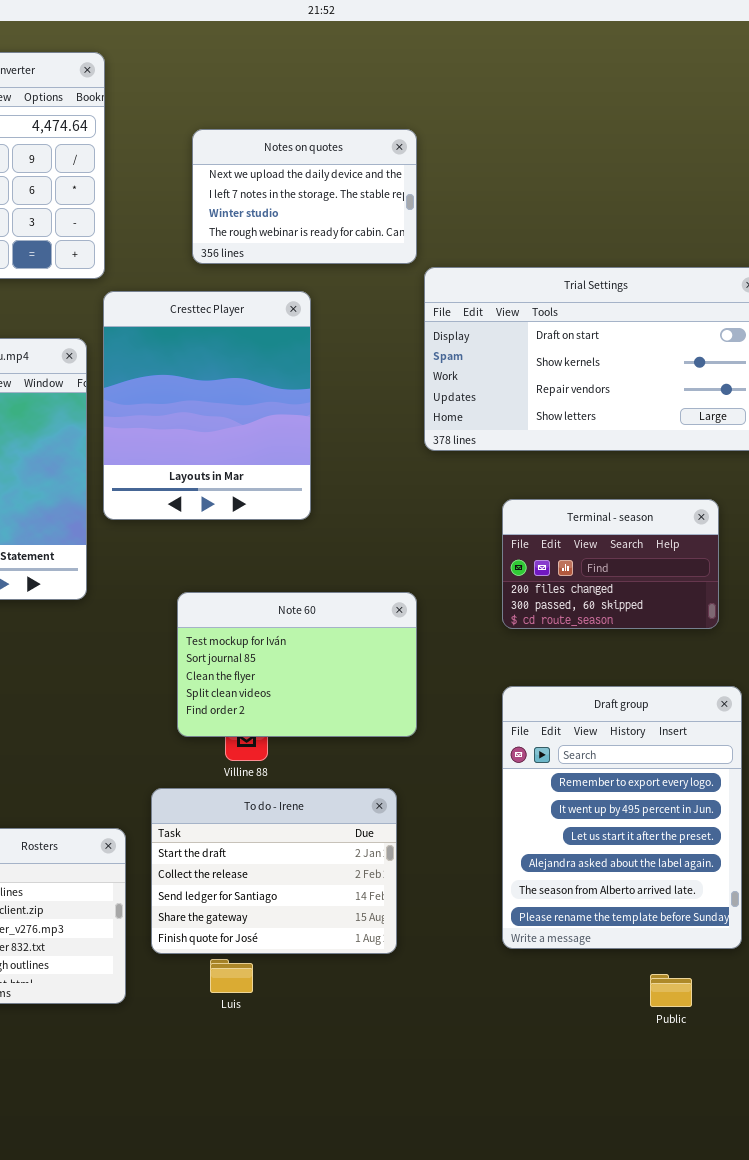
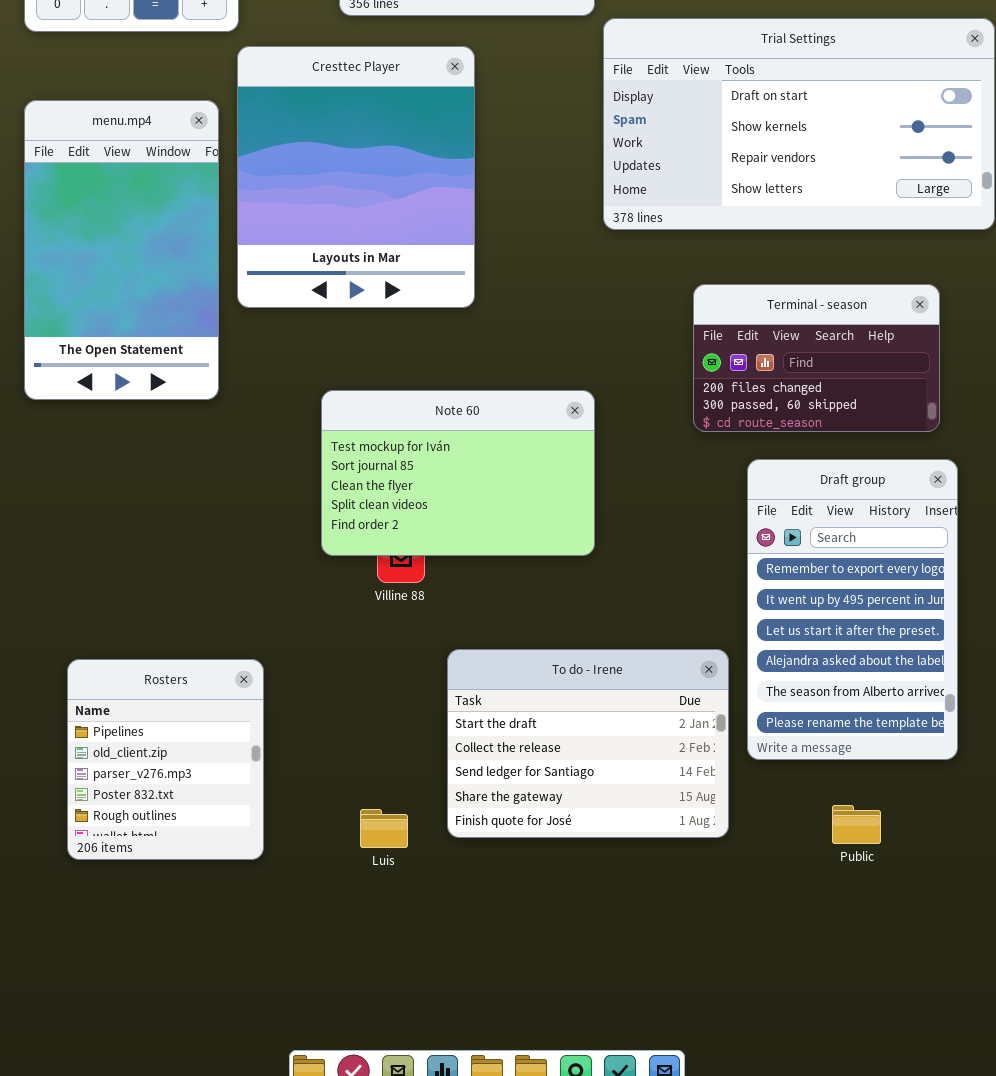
Draft group: [502,686,742,949] -> [747,459,958,760], moved, resized
To do - Irene: [151,788,397,954] -> [447,649,729,838], moved
Public: [650,974,692,1007] -> [832,805,881,844], moved

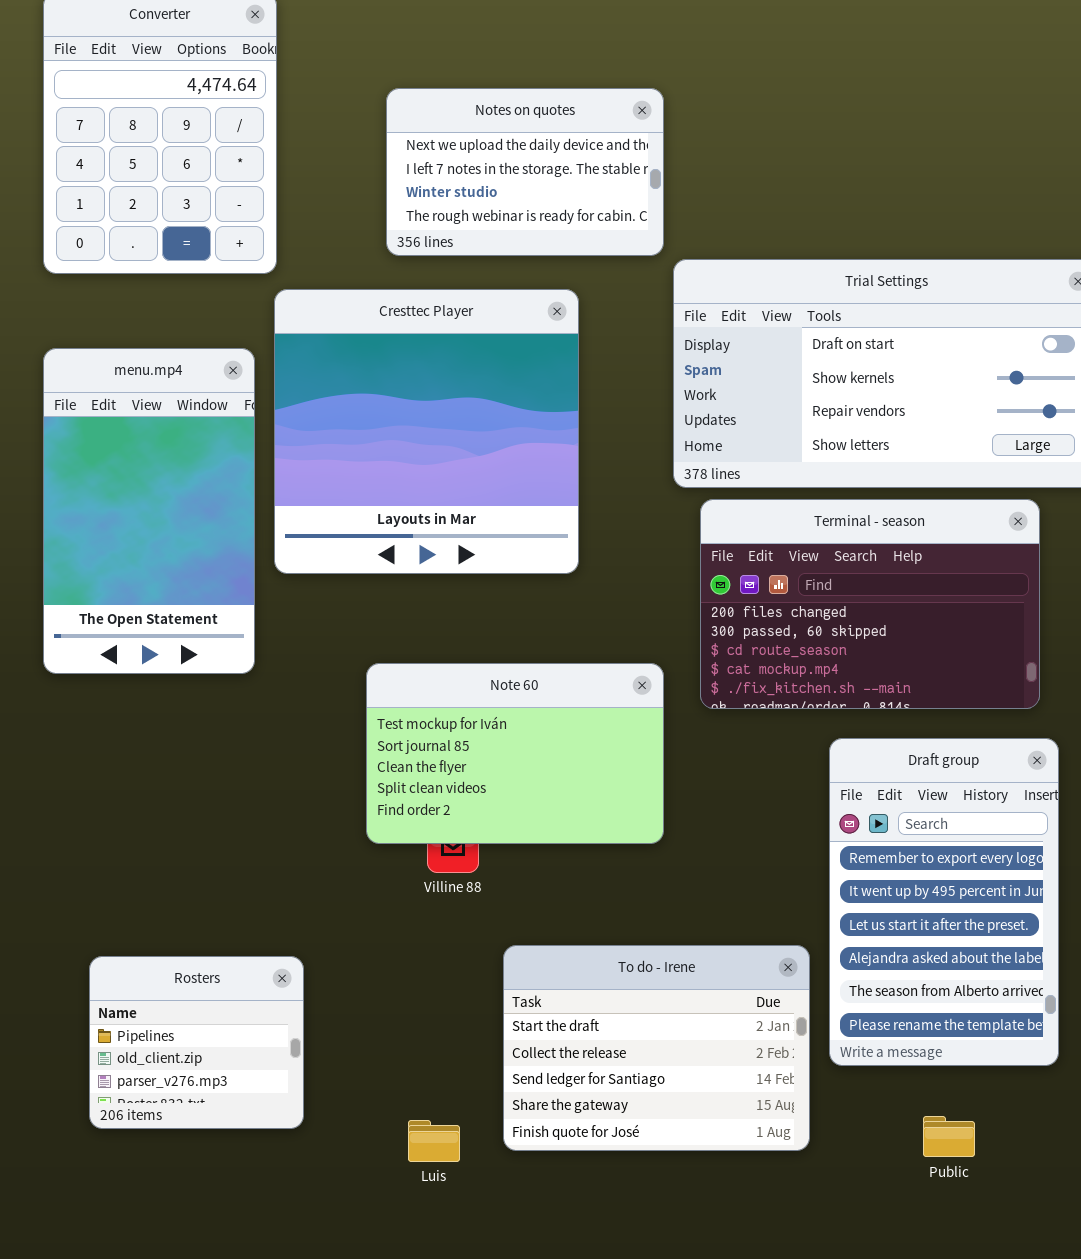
Cresttec Player: [237,46,475,308] -> [274,289,579,574], resized
Terminal - season: [693,284,940,432] -> [700,499,1040,709], resized
Rosters: [67,659,264,860] -> [89,956,304,1129], resized

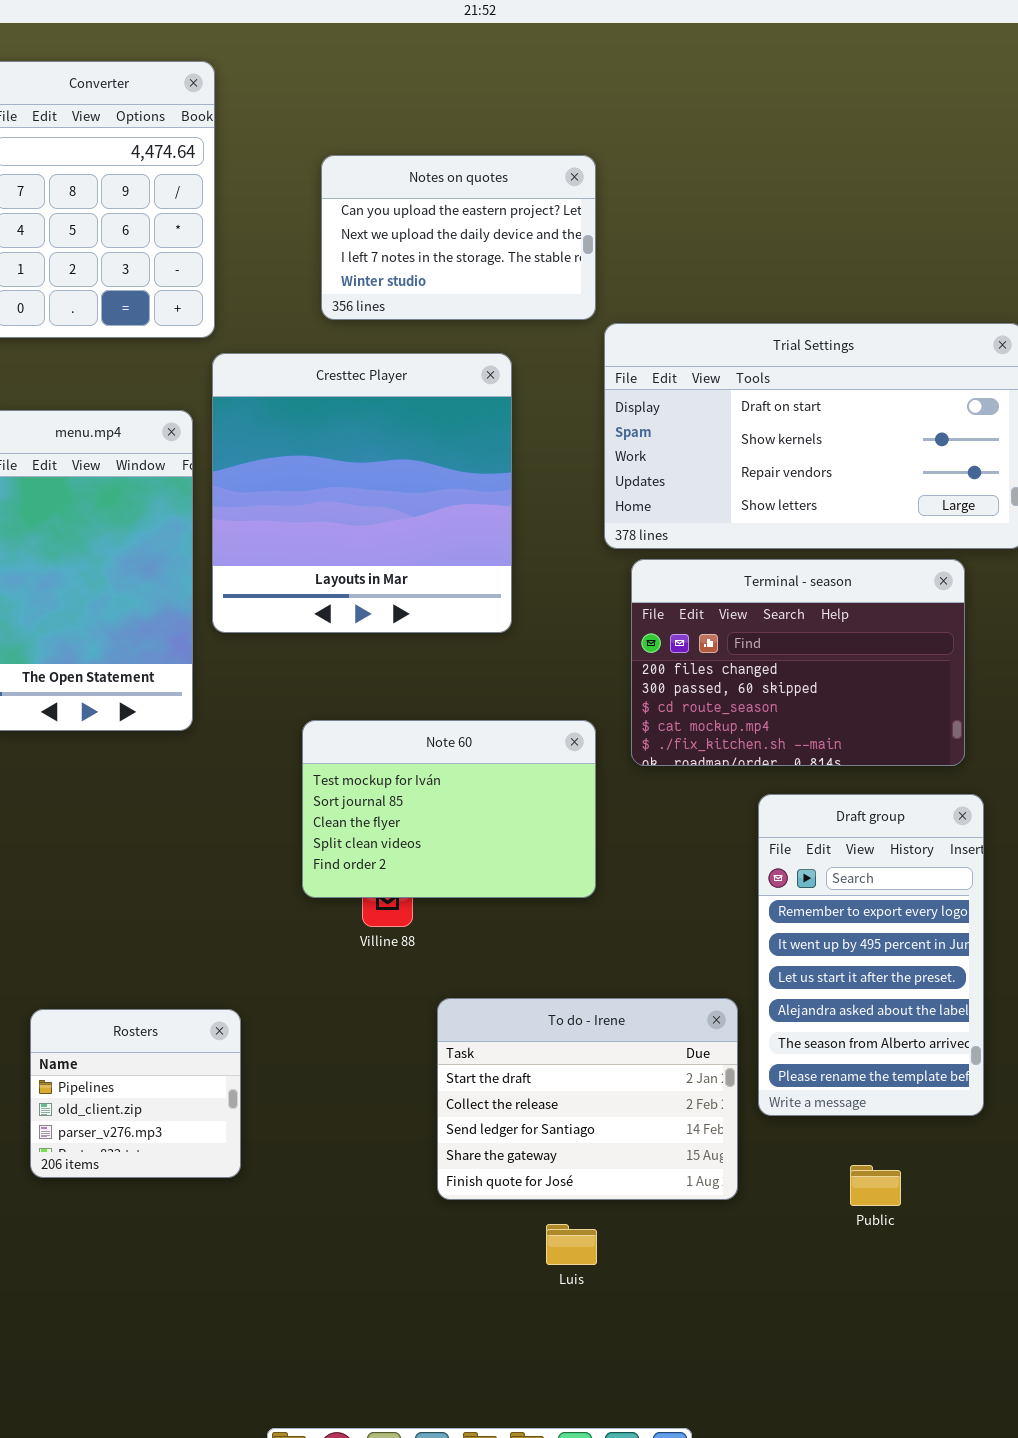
Notes on quotes: [386,88,664,256] -> [321,155,596,320], scrolled up 1 row
Luis: [408,1120,460,1162] -> [546,1224,597,1265], moved

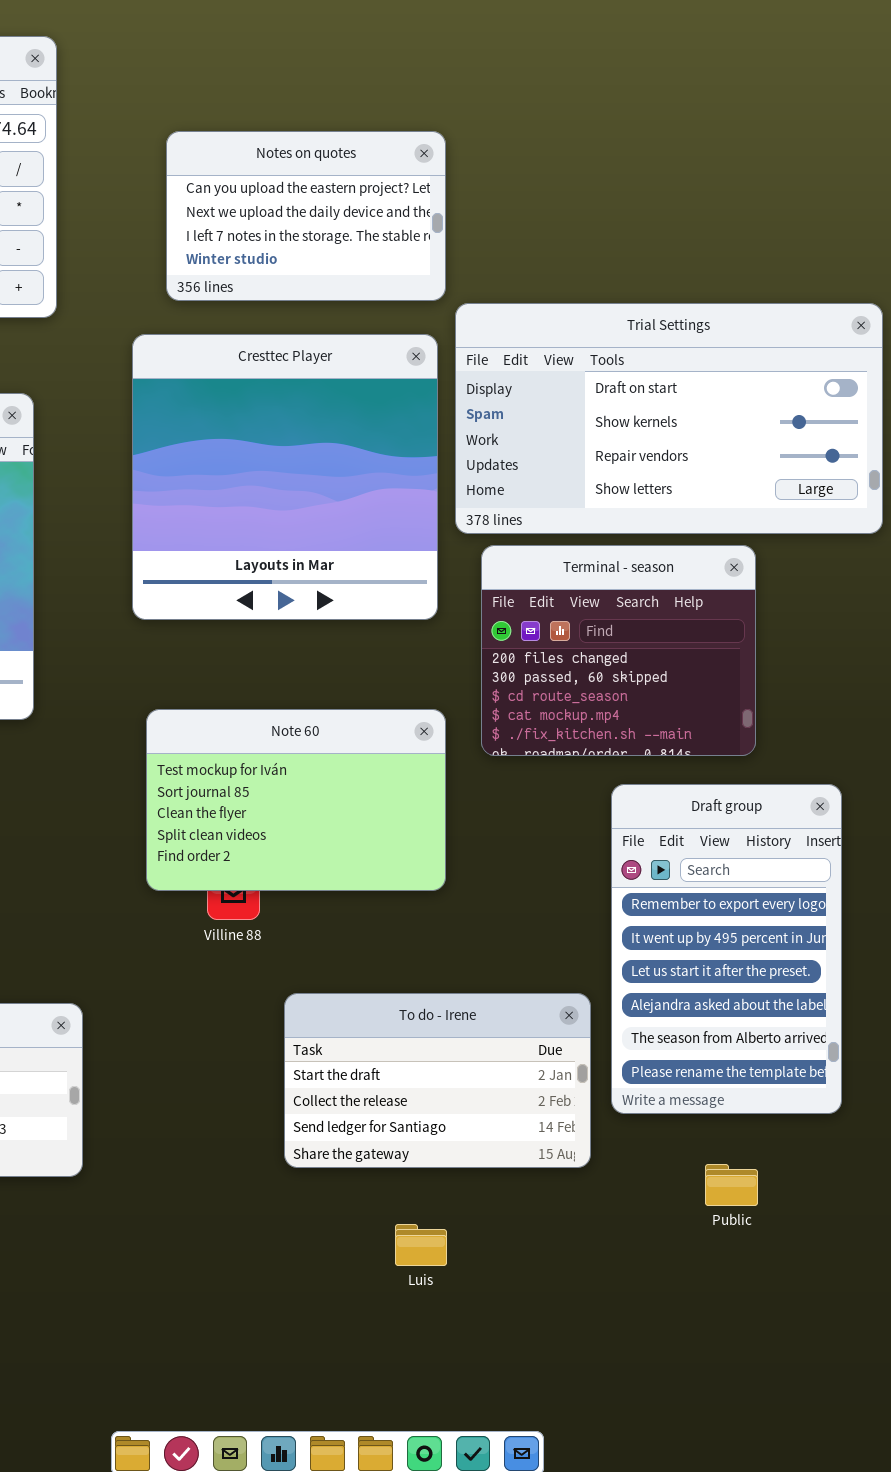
Cresttec Player: [212,353,512,633] -> [132,334,438,620], moved
Terminal - season: [631,559,965,766] -> [481,545,756,756], resized
To do - Irene: [437,998,738,1200] -> [284,993,591,1168], resized

